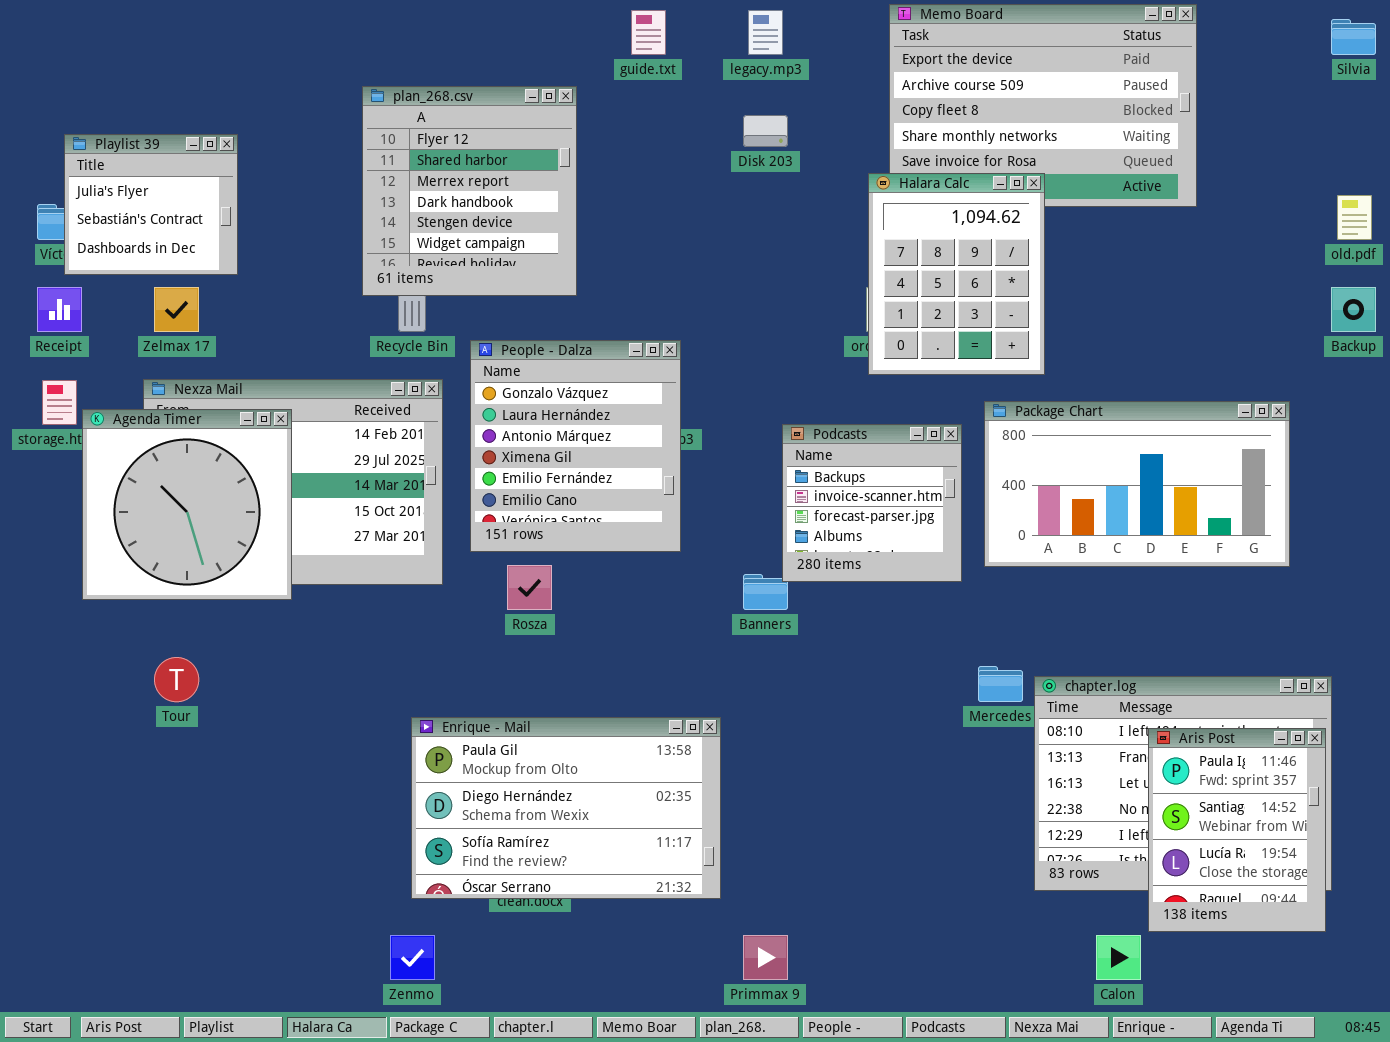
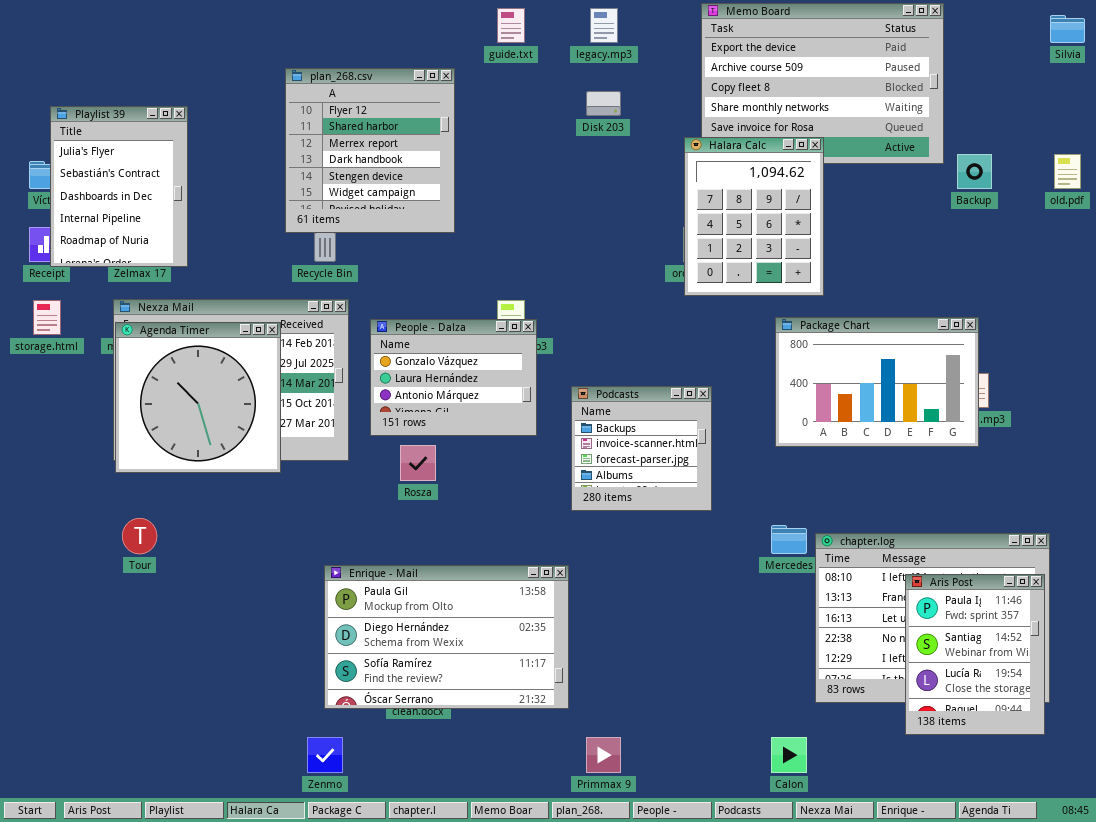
Playlist 39: [64,134,238,275] -> [50,106,188,267], resized
Backup: [1331,287,1376,332] -> [957,154,992,189], moved
People - Dalza: [470,340,681,552] -> [370,319,537,436], resized
Package Chart: [984,401,1290,567] -> [775,317,979,447], resized
Agenda Timer: [82,409,292,600] -> [115,322,281,473], moved
Podcasts: [782,424,962,582] -> [571,386,712,511], moved
Calon: [1096,935,1141,980] -> [771,737,807,773], moved

